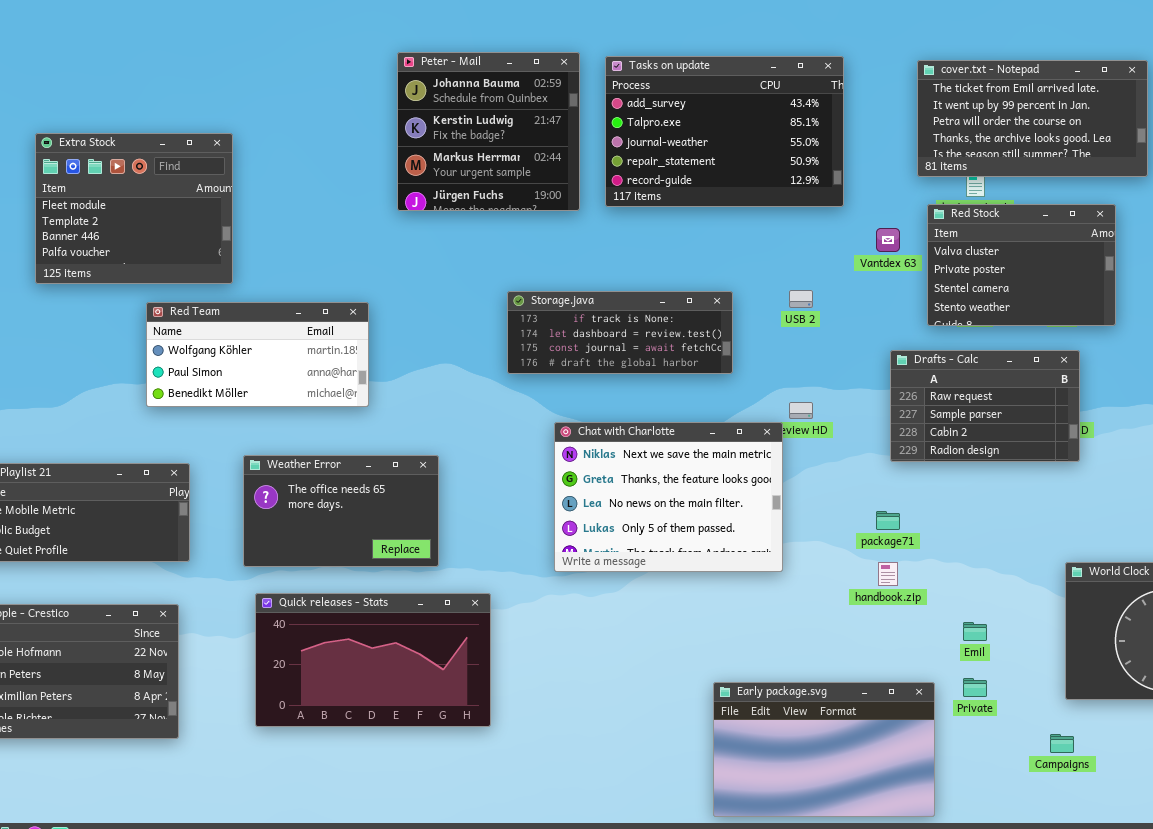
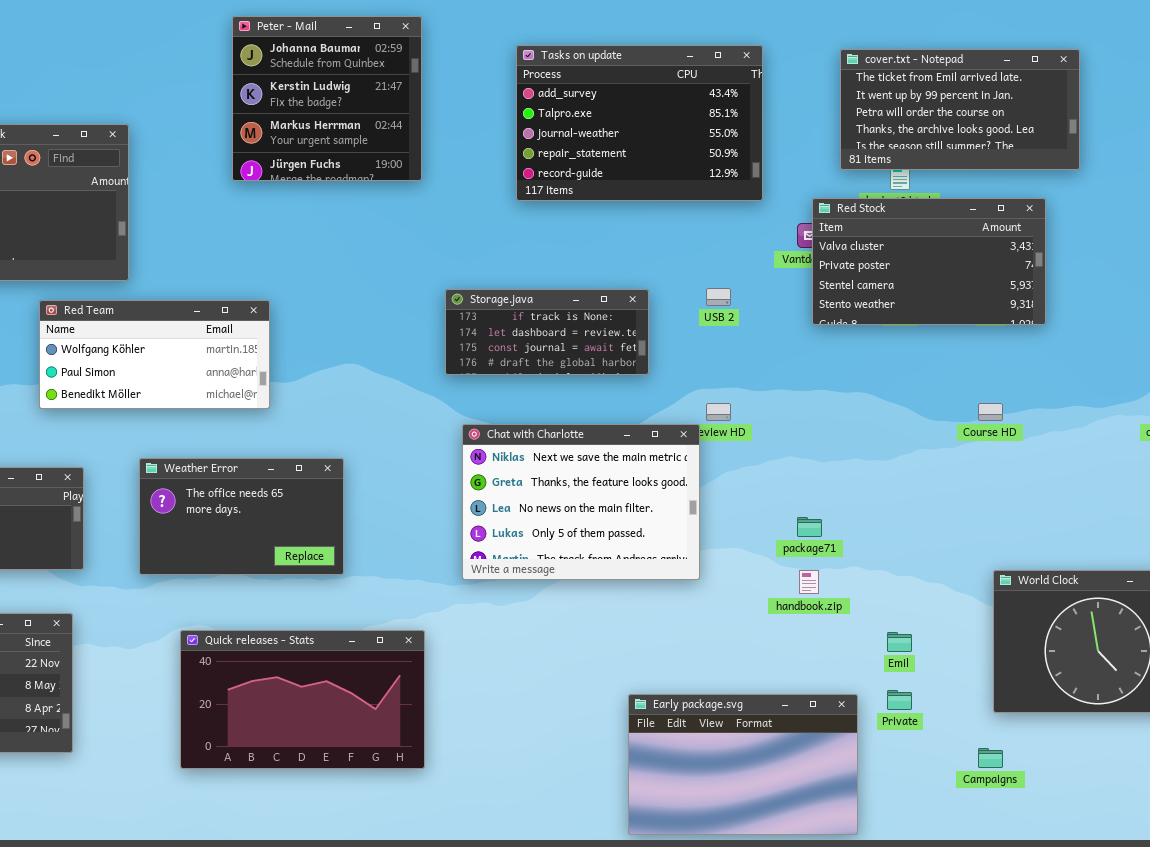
Peter - Mail: [397,52,580,211] -> [232,16,422,181], moved
Red Stock: [927,204,1116,326] -> [812,198,1046,325], resized
Storage.java: [507,291,733,374] -> [445,289,649,375], resized
Drafts - Calc: [890,350,1080,462] -> none, closed
Quick releases - Stats: [255,593,491,727] -> [180,630,425,769], moved

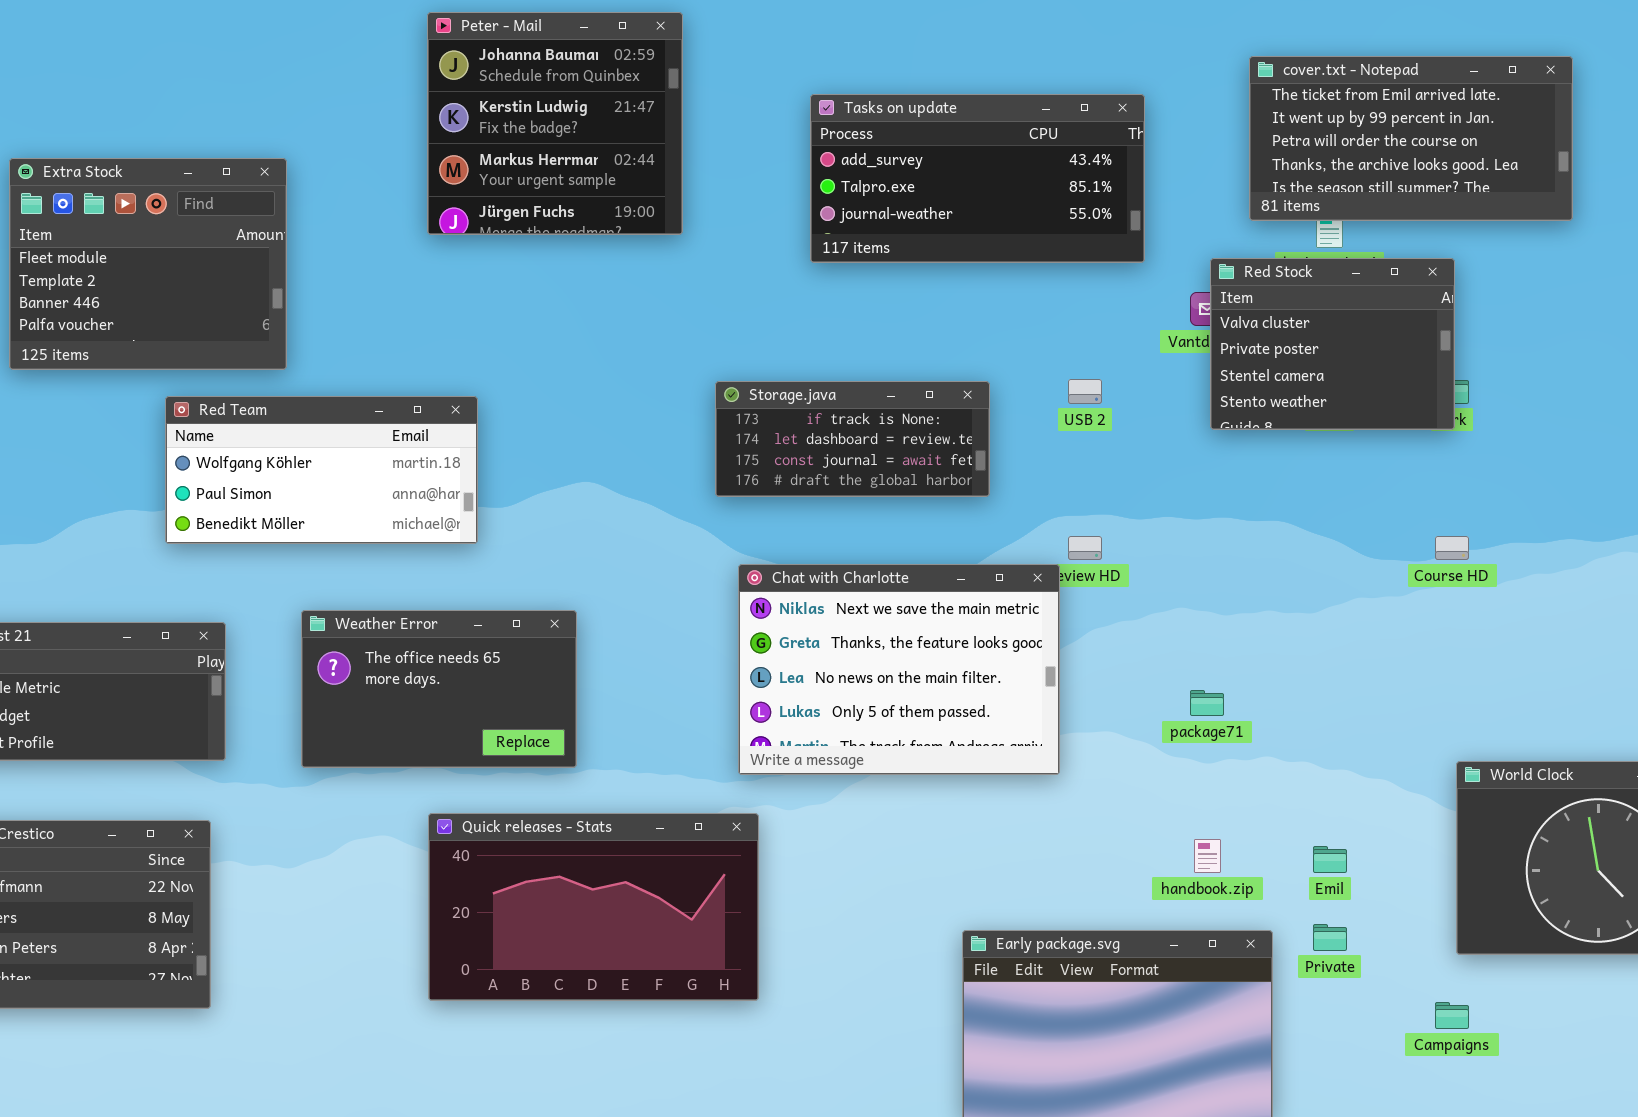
Tasks on update: [516,45,763,201] -> [810,94,1145,263], resized
Red Stock: [812,198,1046,325] -> [1210,258,1455,430], resized
handbook.zip: [799,570,819,594] -> [1194,839,1221,873], moved
Quick releases - Stats: [180,630,425,769] -> [428,813,759,1001], moved

